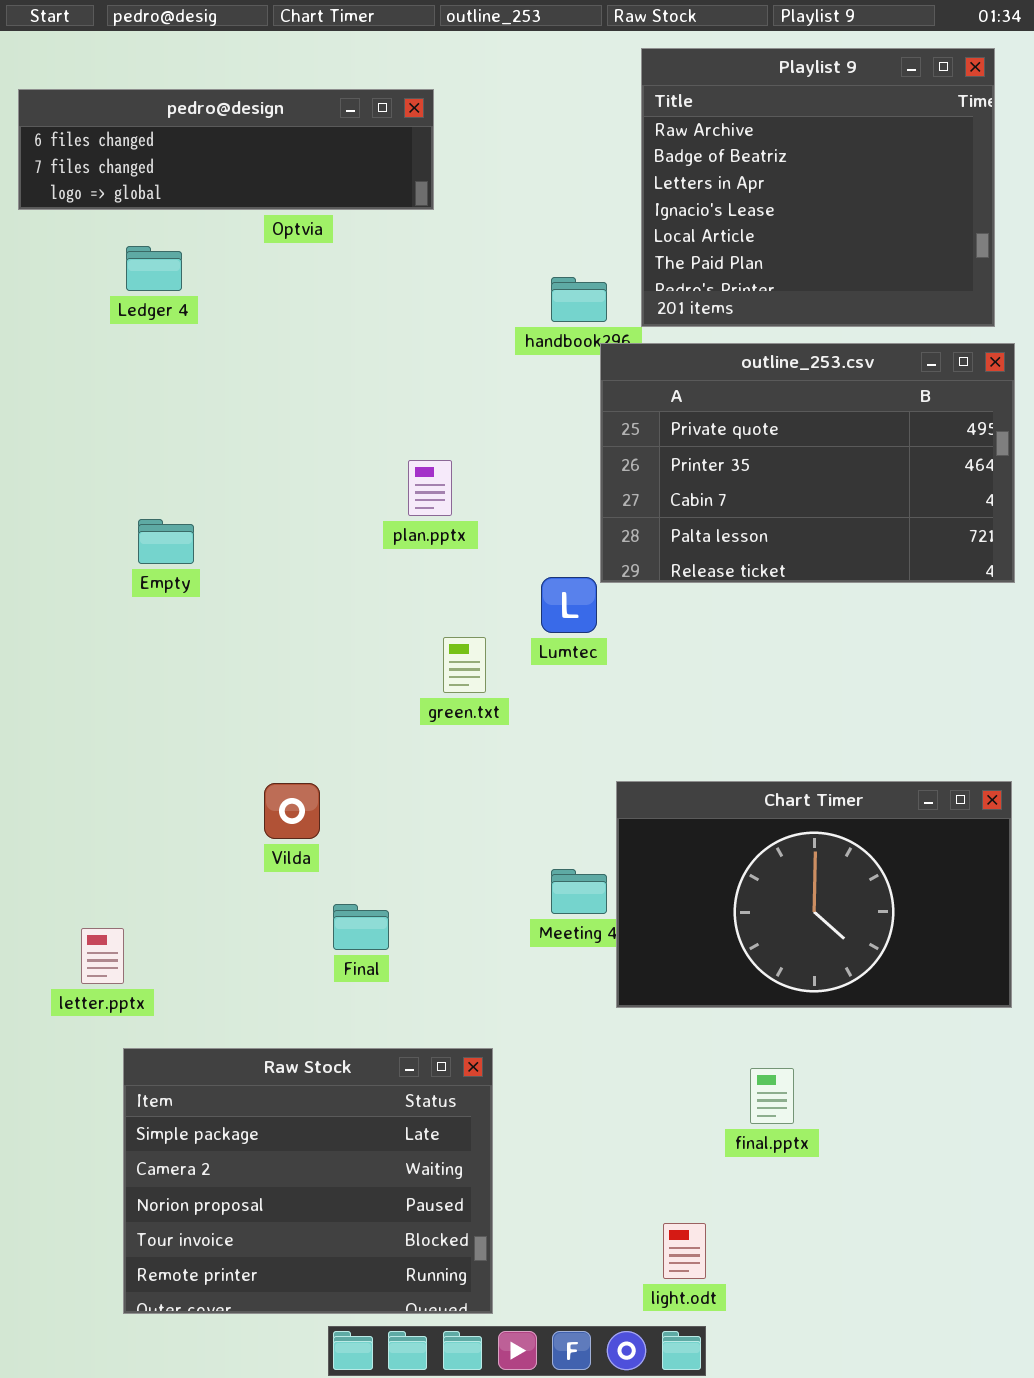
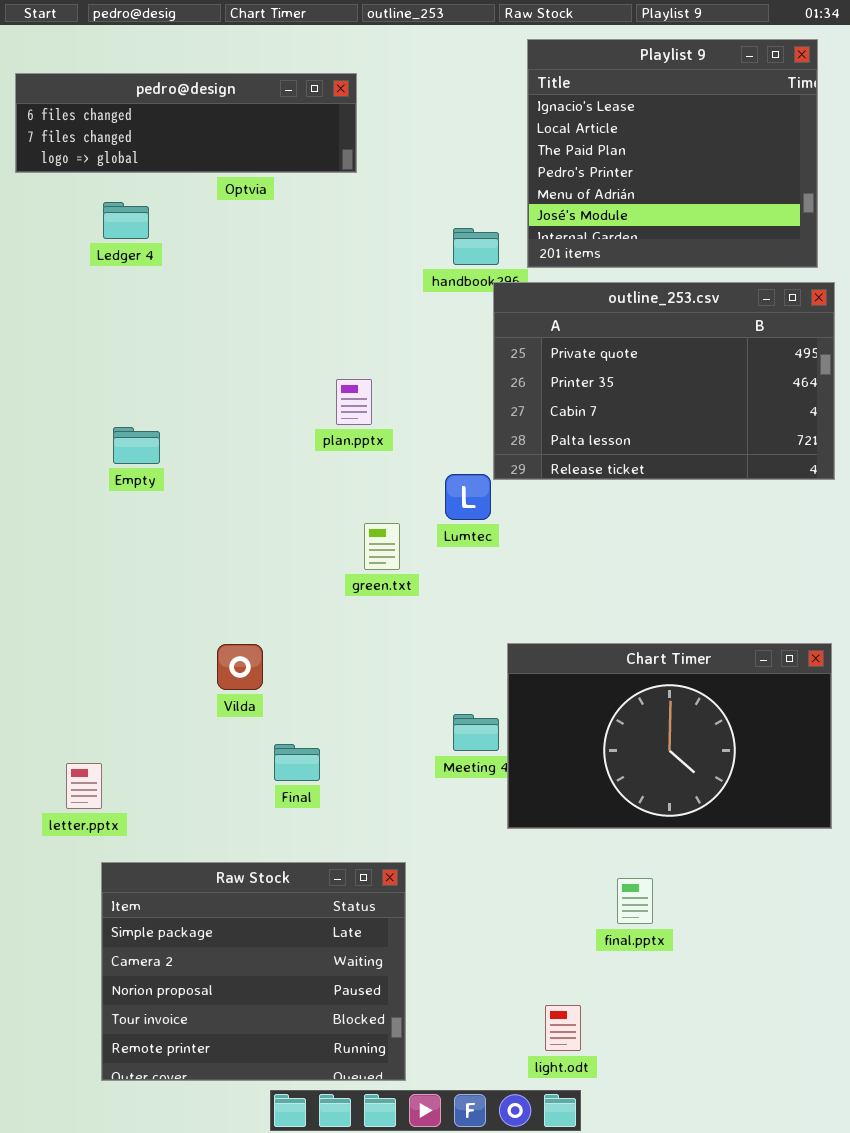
Playlist 9: [641,48,995,327] -> [527,39,818,268], scrolled down 3 rows

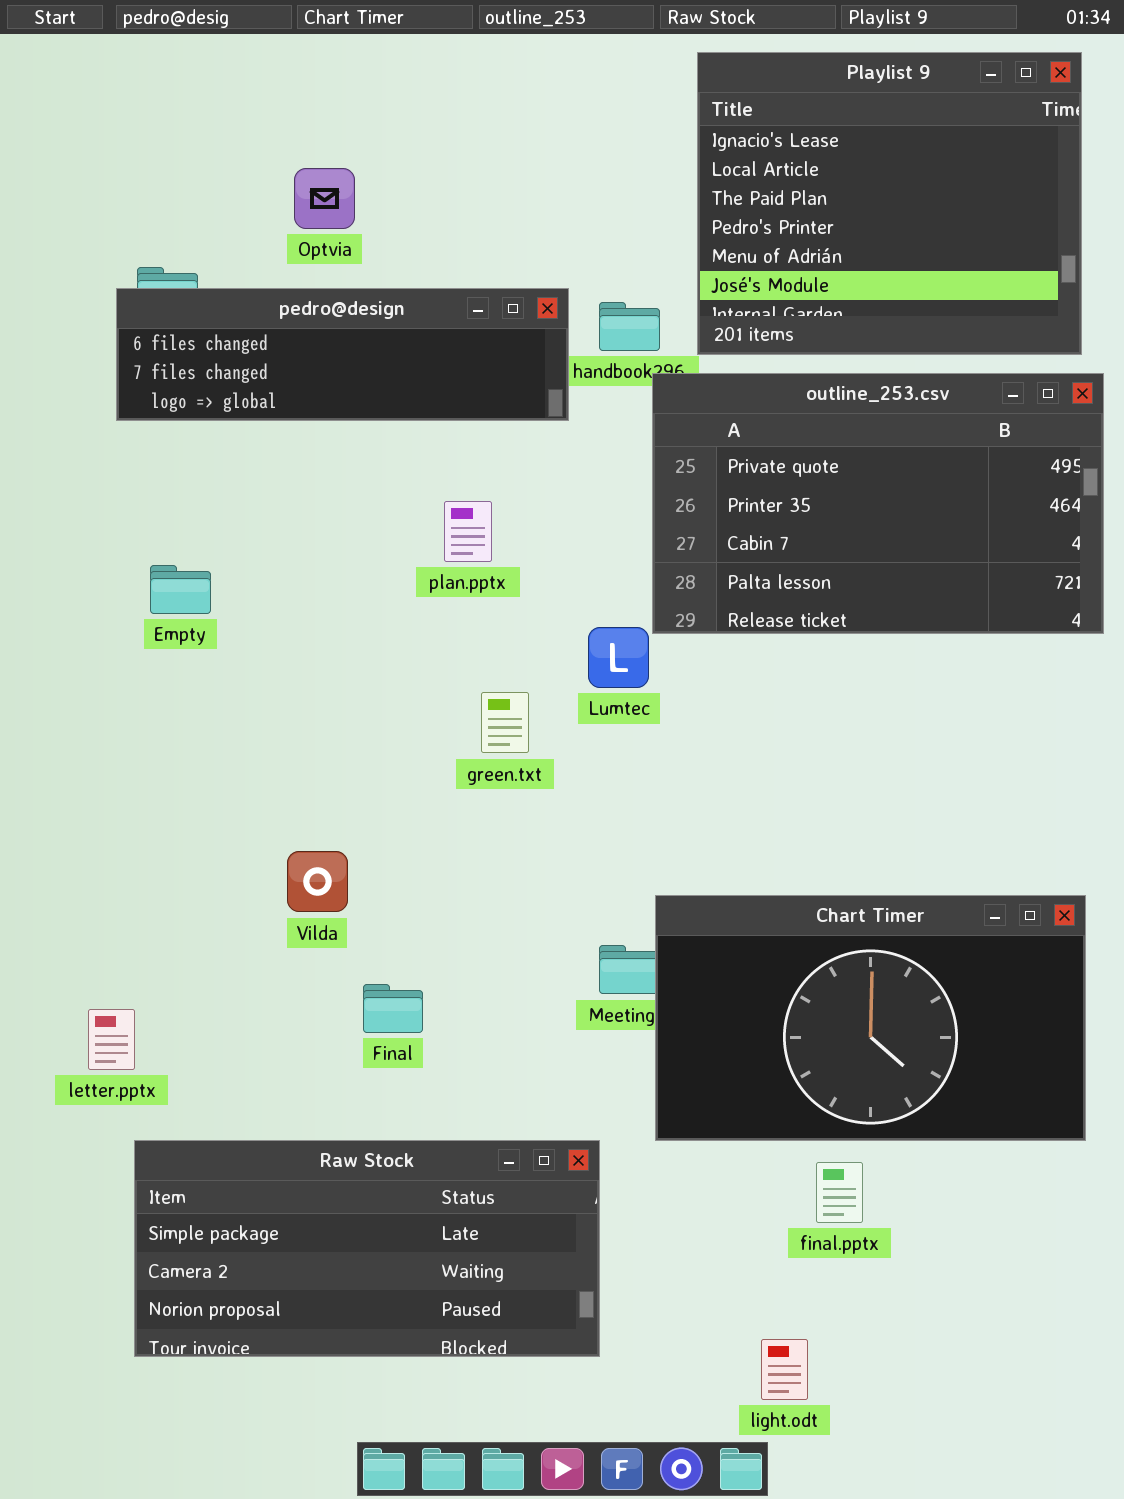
pedro@design: [15,73,357,173] -> [116,288,569,421], moved
Chart Timer: [507,643,832,829] -> [655,895,1086,1141], moved
Raw Stock: [101,862,406,1081] -> [134,1140,600,1357], resized
light.odt: [545,1005,581,1051] -> [761,1339,808,1400], moved

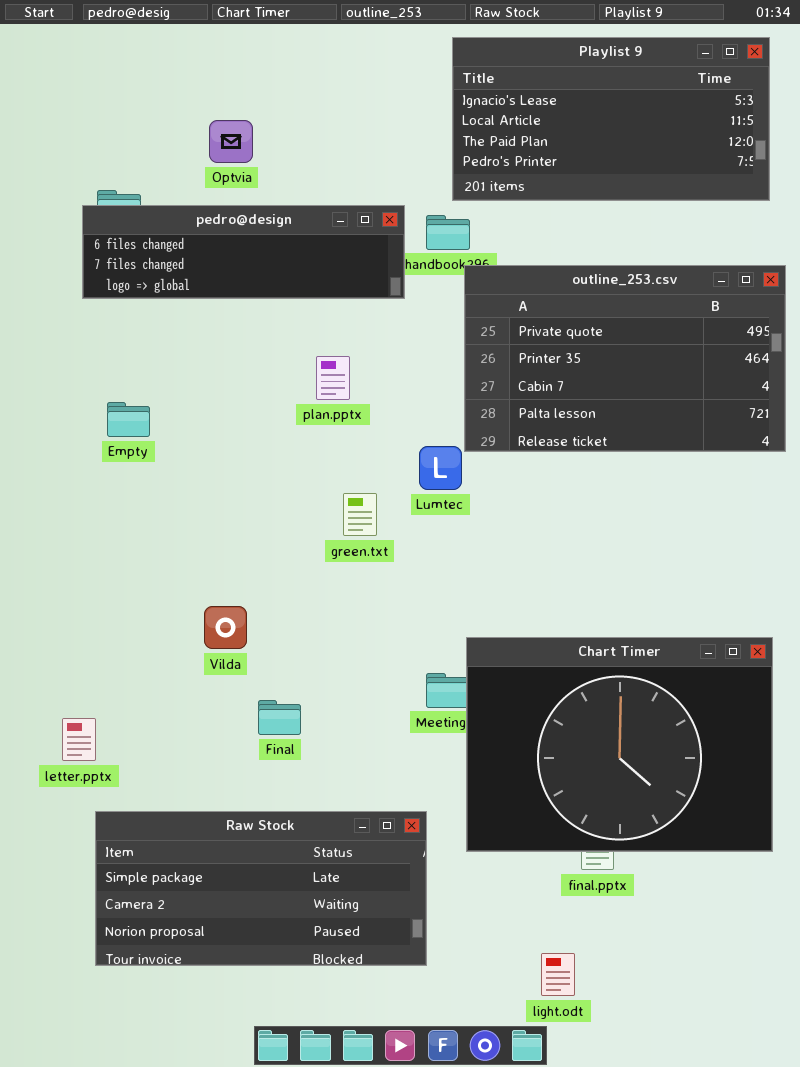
Playlist 9: [697,52,1082,355] -> [452,37,770,201], resized
Chart Timer: [655,895,1086,1141] -> [466,637,773,852], resized

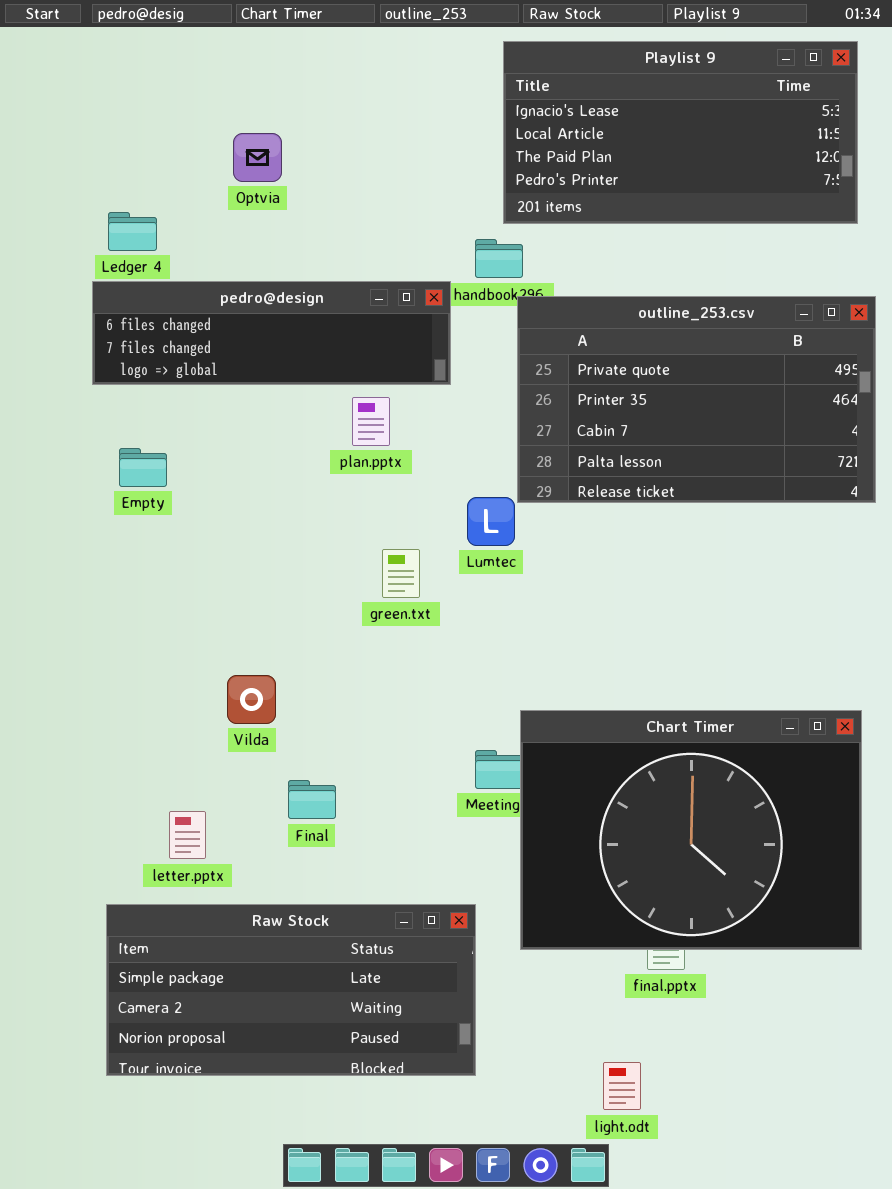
pedro@design: [82,205,405,299] -> [92,281,451,385], moved
letter.pptx: [62,718,96,761] -> [169,811,206,859], moved

